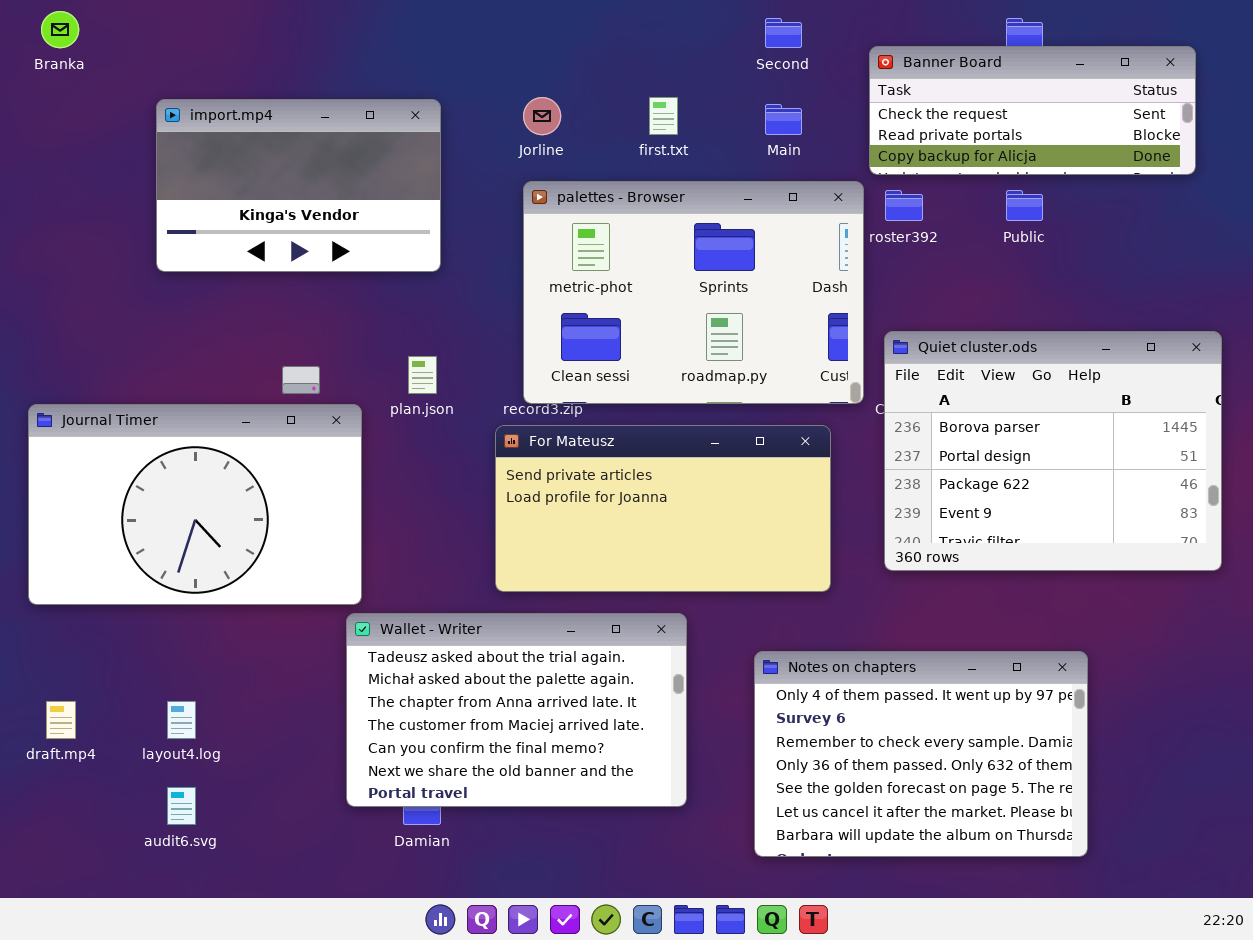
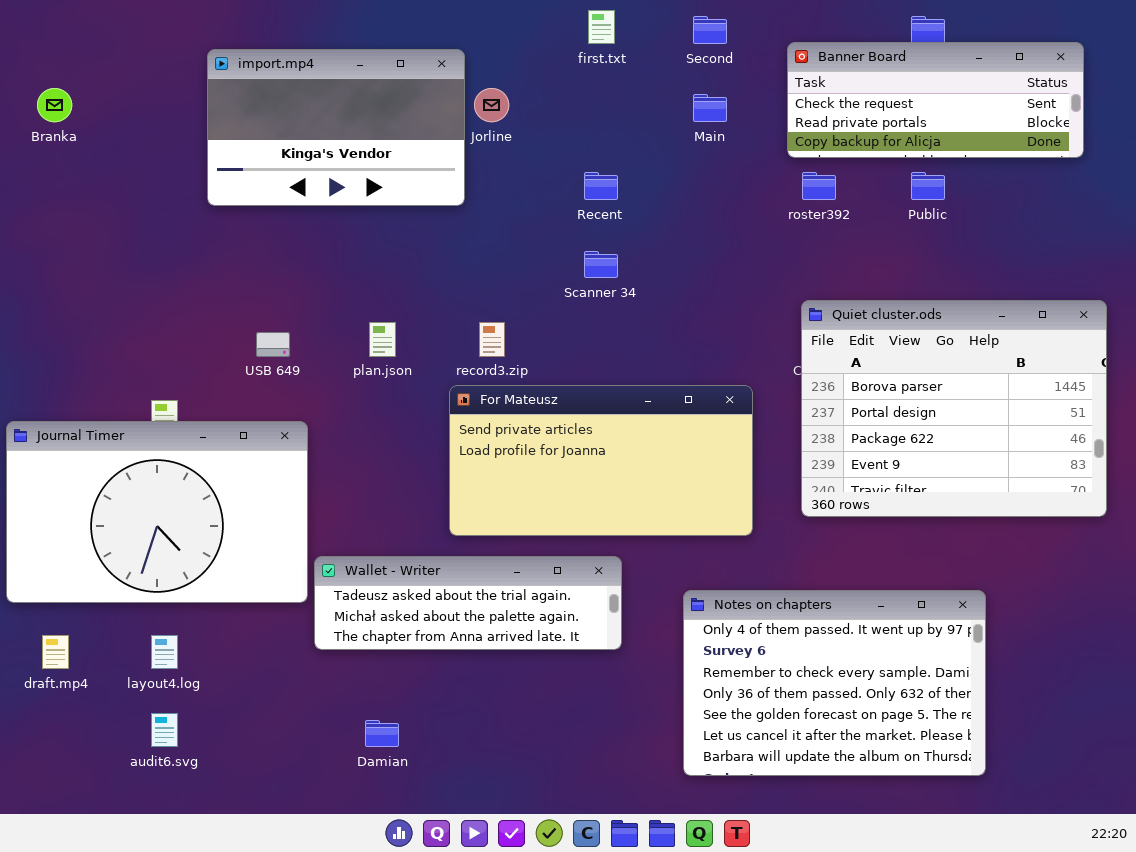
Branka: [41,11,79,48] -> [37,88,72,122], moved
first.txt: [649,97,678,135] -> [588,10,615,44], moved
import.mp4: [156,99,441,272] -> [207,49,465,206], moved
palettes - Browser: [523,181,864,404] -> none, closed
Journal Timer: [28,404,362,605] -> [6,421,308,603], moved
Wallet - Writer: [346,613,687,807] -> [314,556,622,650], resized

